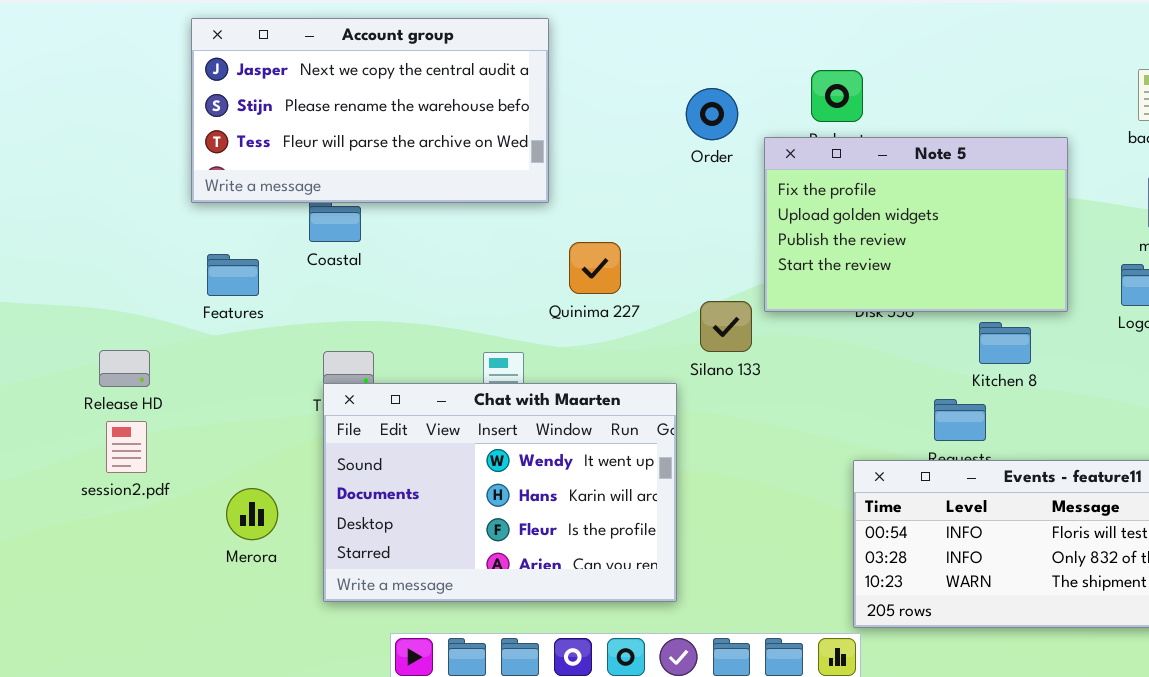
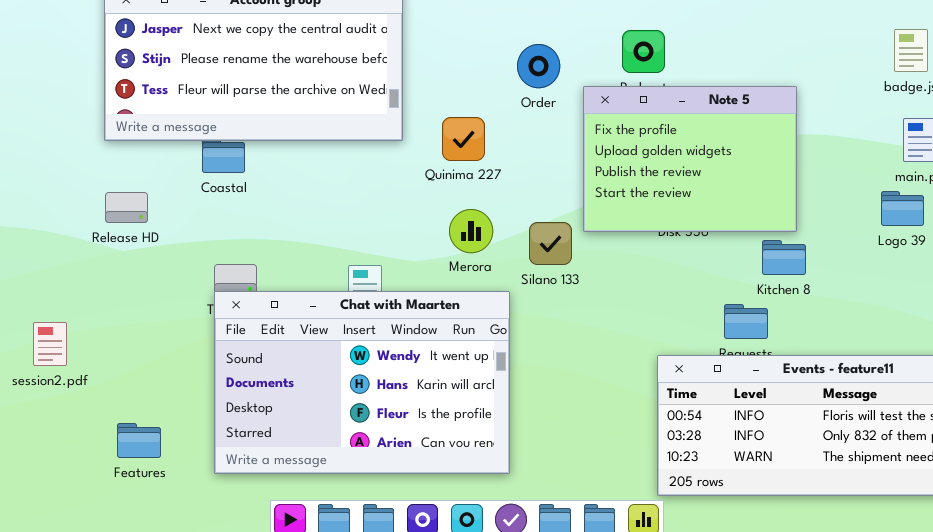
Note 5: [764,137,1068,312] -> [583,86,797,232], resized
Quinima 227: [569,242,621,294] -> [442,117,485,161], moved
Features: [207,254,259,296] -> [117,423,161,458], moved
Release HD: [99,350,150,387] -> [105,192,148,223], moved
Merora: [226,488,278,540] -> [449,209,493,253], moved

